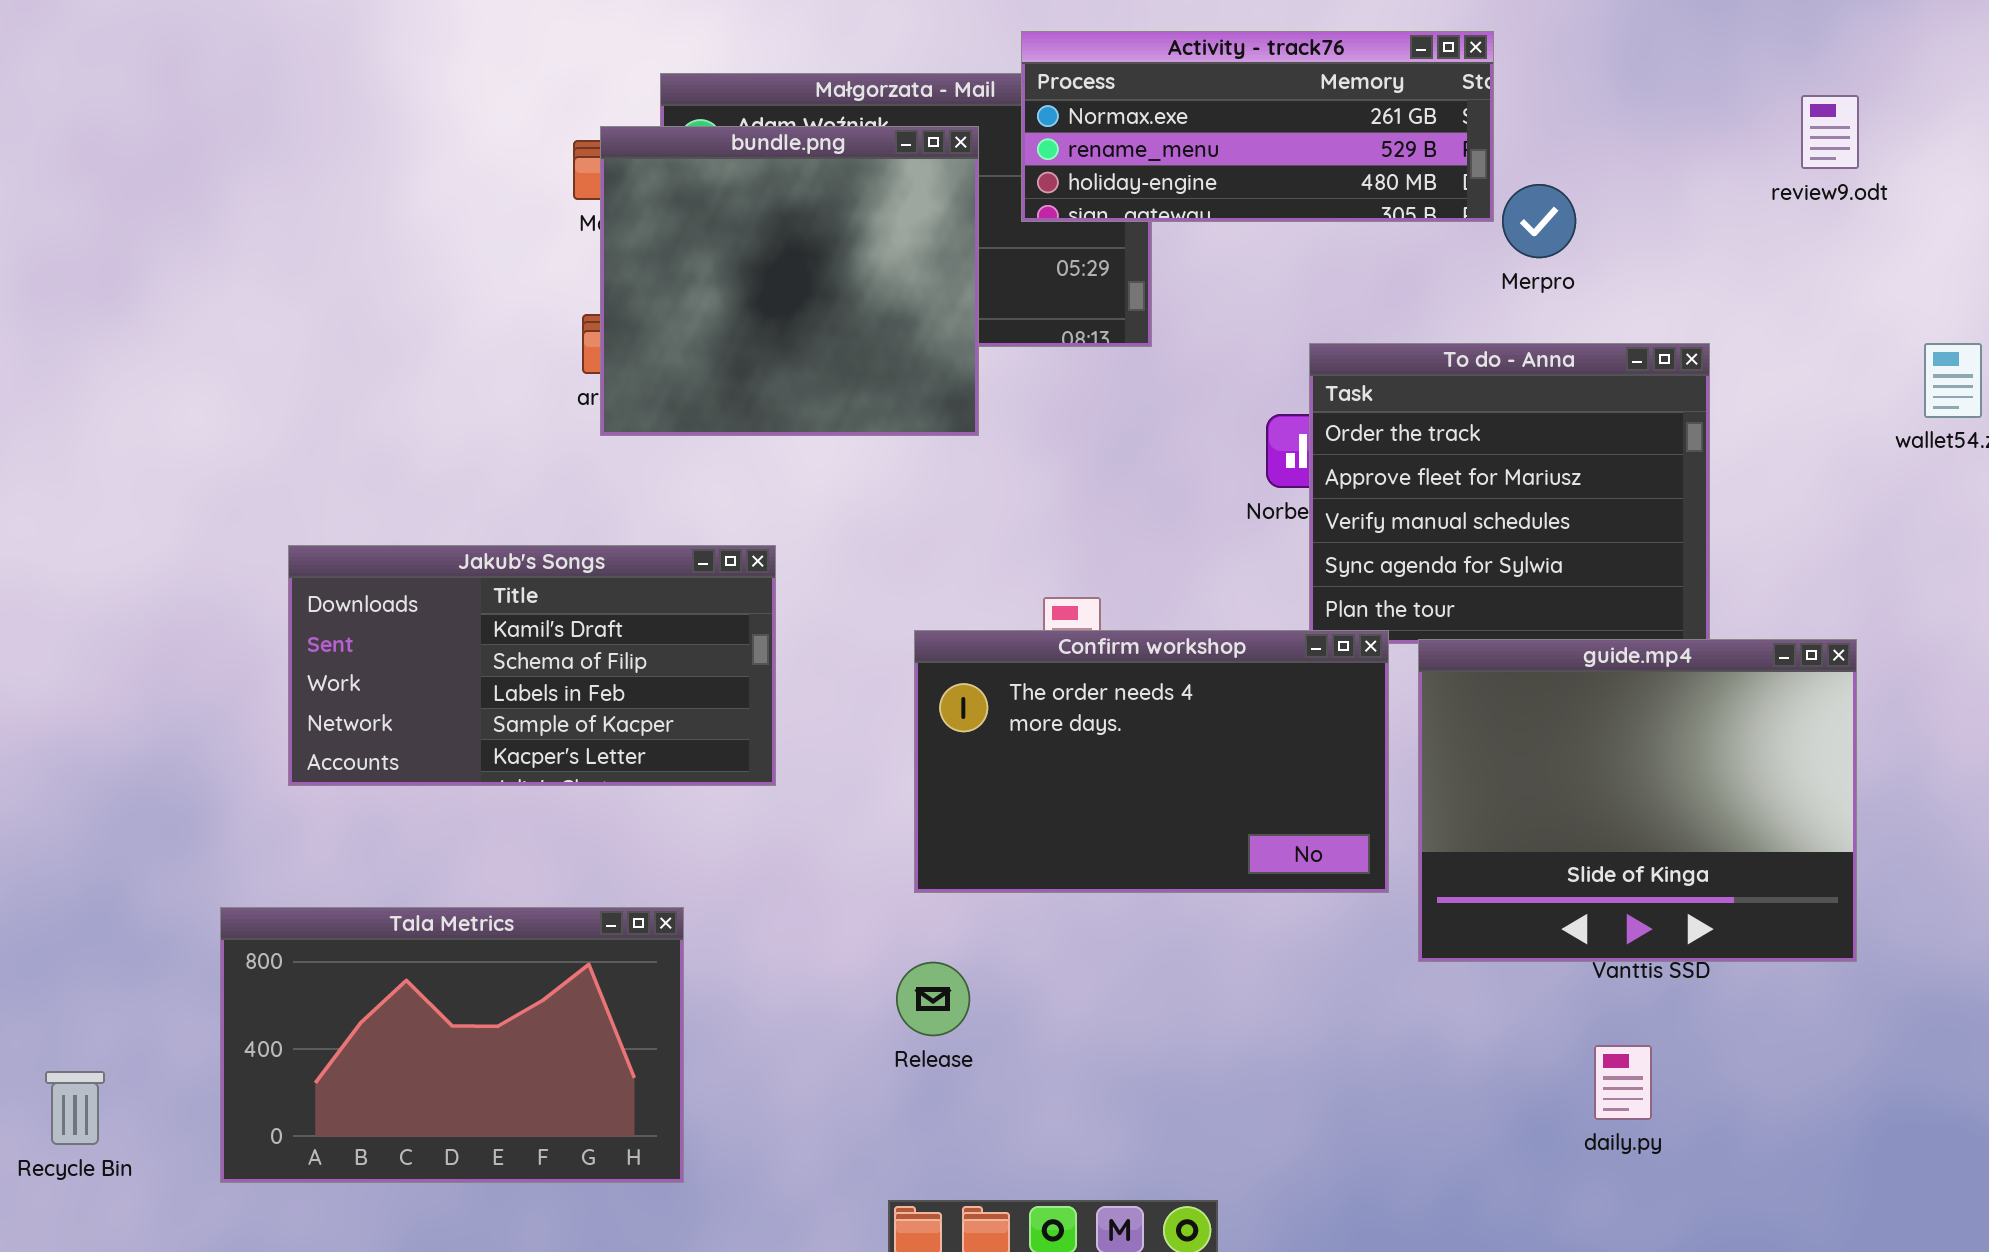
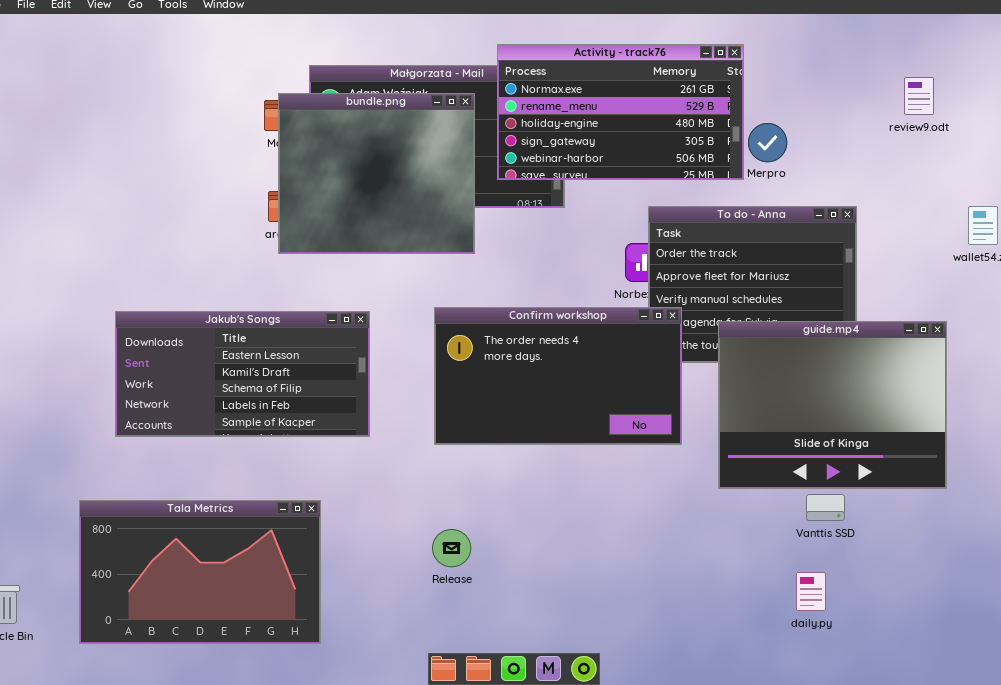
Activity - track76: [1021,31,1494,222] -> [497,44,744,180], resized
Jakub's Songs: [288,545,776,786] -> [115,311,370,437], scrolled up 1 row
Confirm workshop: [914,630,1389,893] -> [434,307,682,445], moved
guide.mp4: [1418,639,1857,962] -> [718,321,947,489], moved

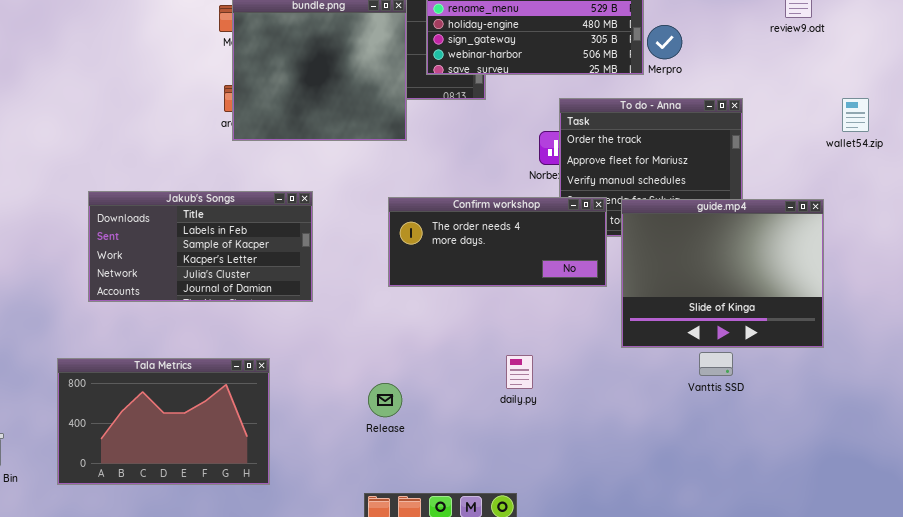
Confirm workshop: [434,307,682,445] -> [388,197,607,287], moved, resized
Jakub's Songs: [115,311,370,437] -> [88,191,313,302], scrolled down 3 rows
daily.py: [796,572,826,611] -> [506,355,533,389], moved

